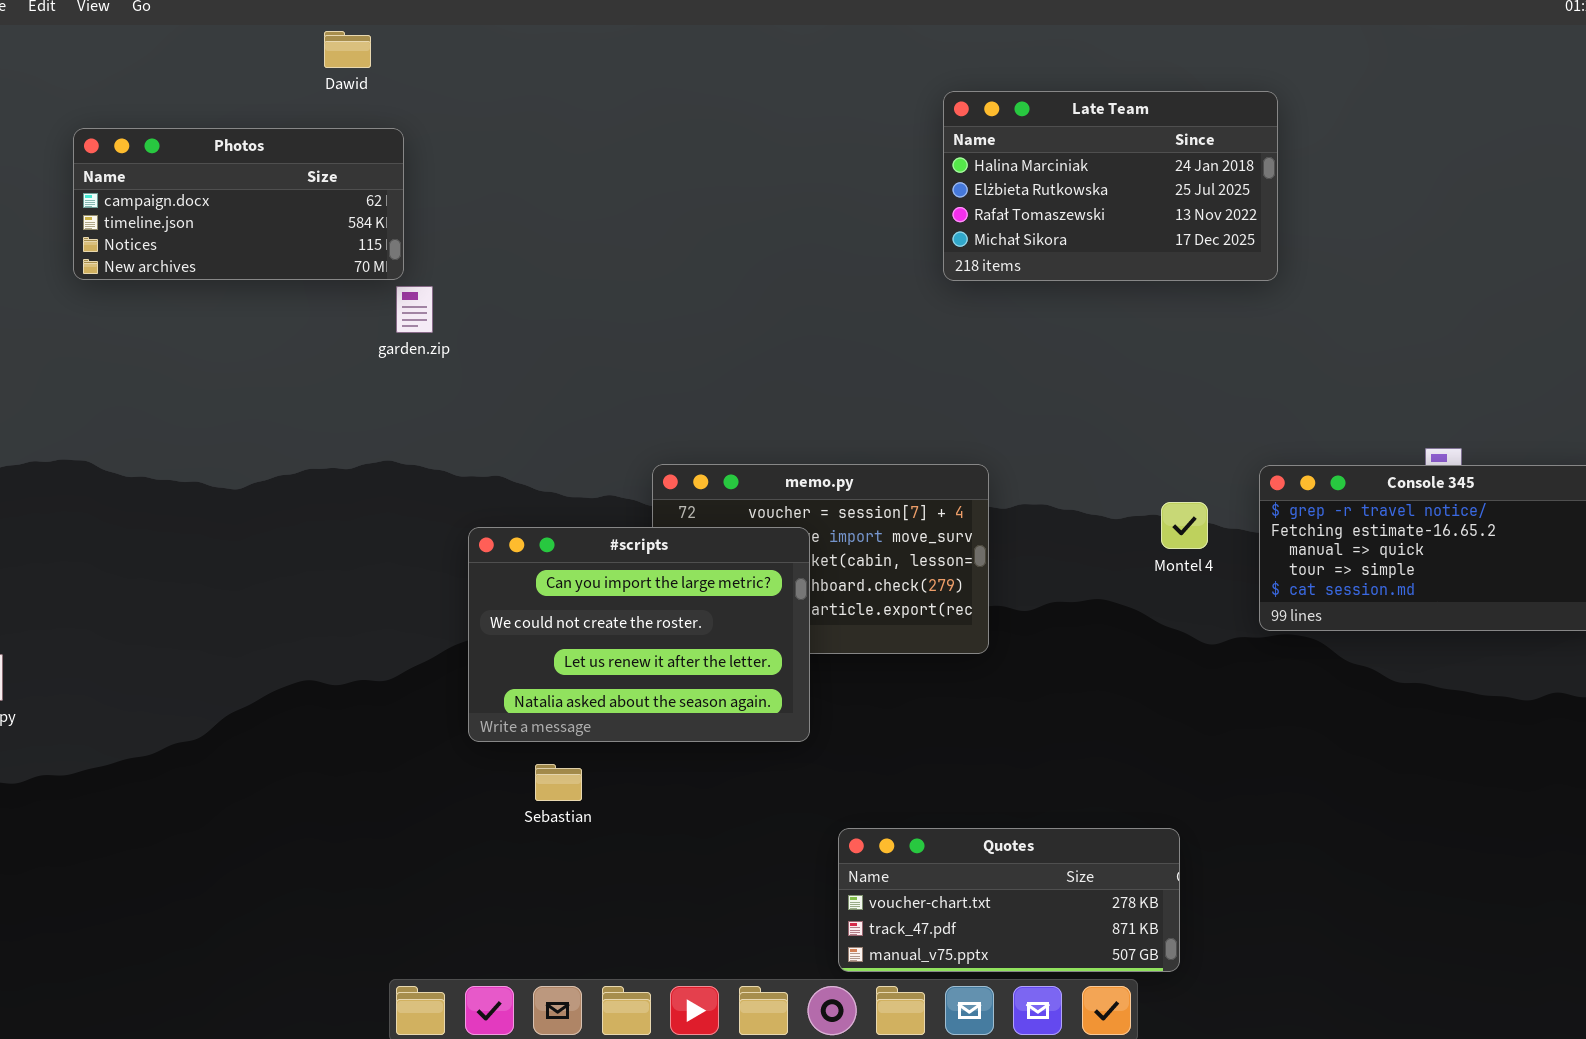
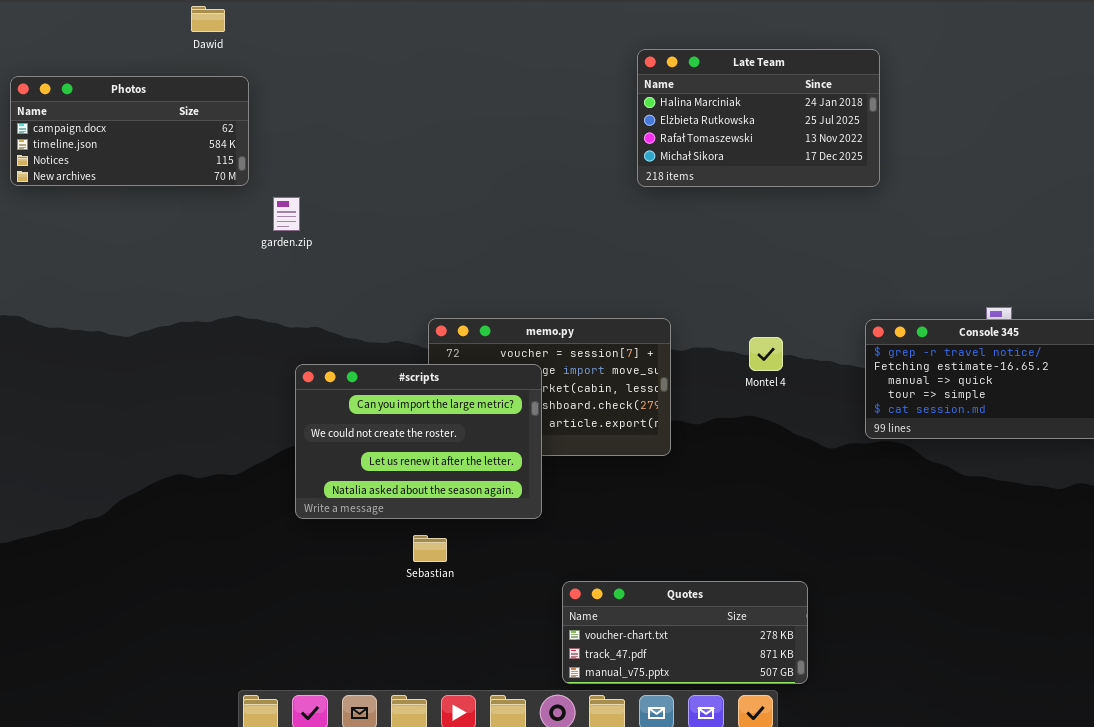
garden.zip: [396,286,433,333] -> [273,197,300,231], moved
Montel 4: [1161,502,1208,549] -> [749,337,783,371], moved
Sebastian: [535,764,582,801] -> [413,535,447,562], moved

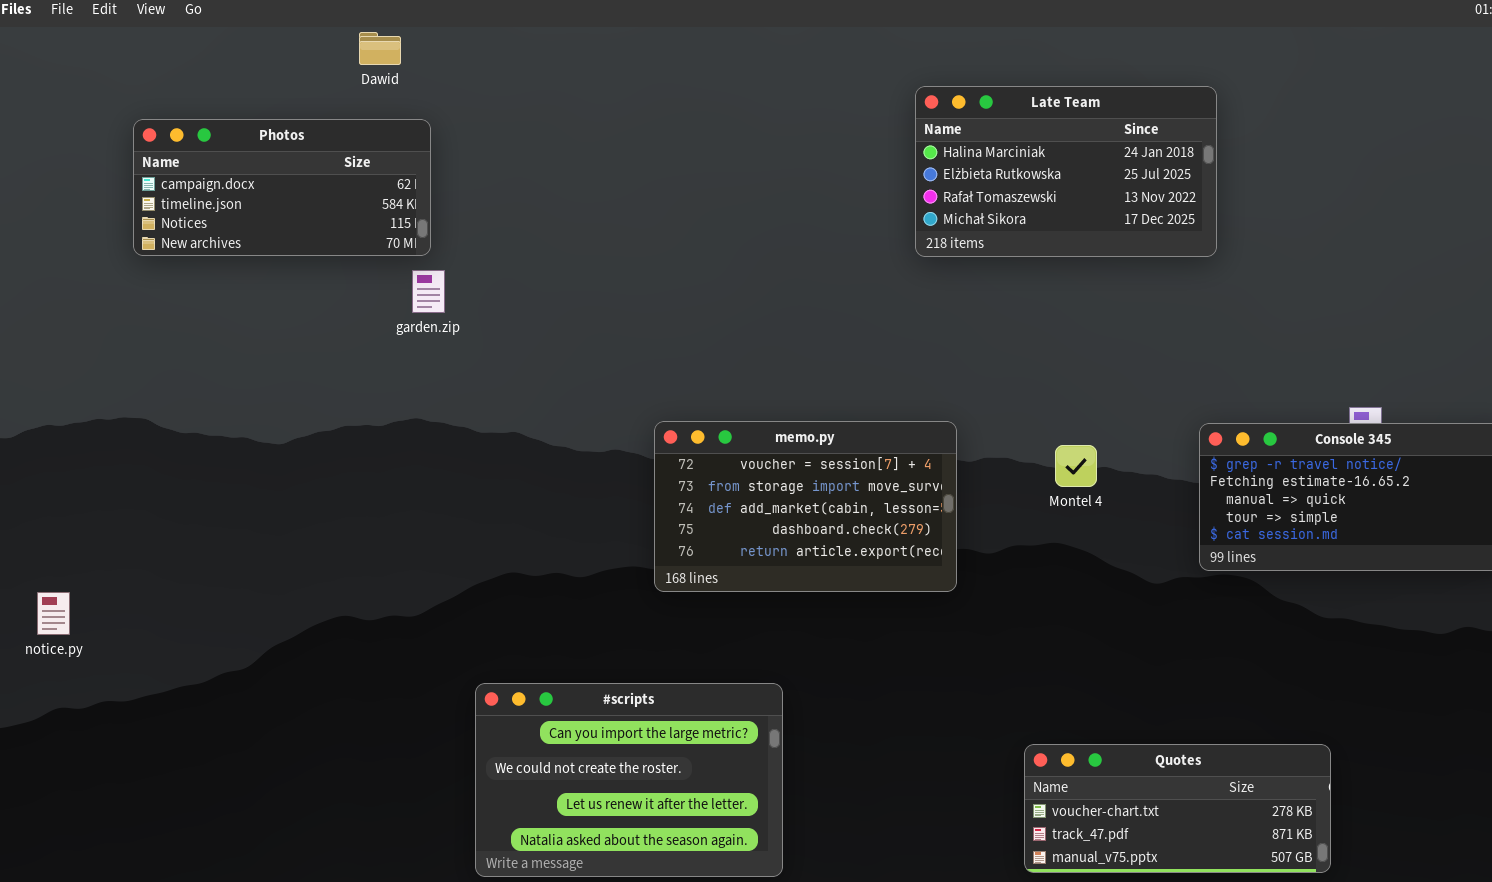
garden.zip: [273,197,300,231] -> [412,270,445,313], moved
#scripts: [295,364,542,519] -> [475,683,783,877], moved
Quotes: [562,581,808,684] -> [1024,744,1331,873], moved

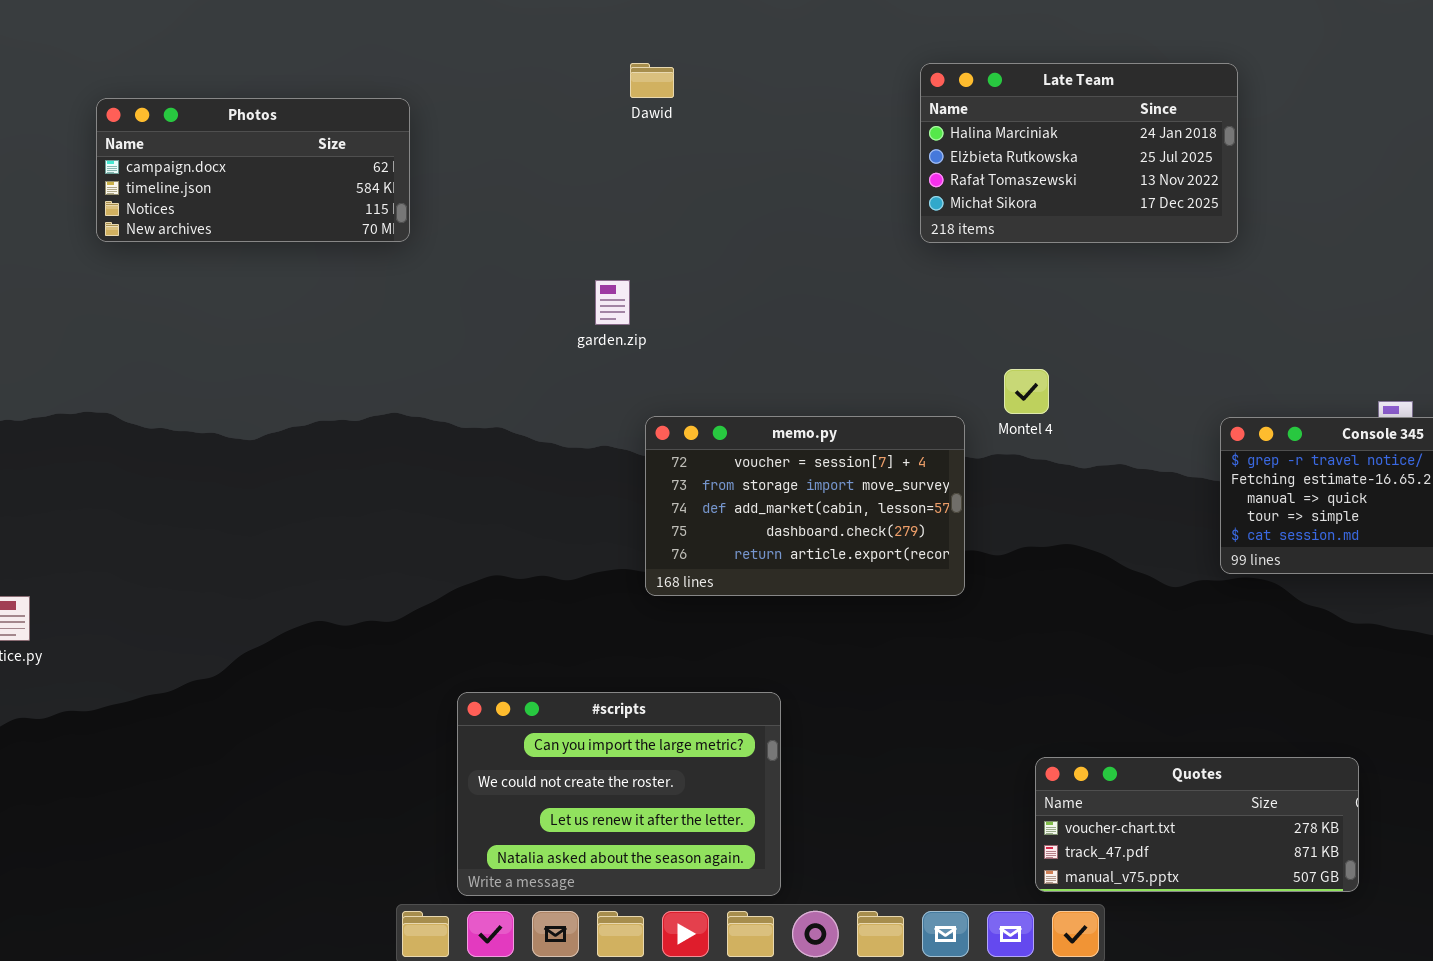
Dawid: [359,32,401,65] -> [630,63,674,98], moved
garden.zip: [412,270,445,313] -> [595,280,630,325], moved
Montel 4: [1055,445,1097,487] -> [1004,369,1049,414], moved

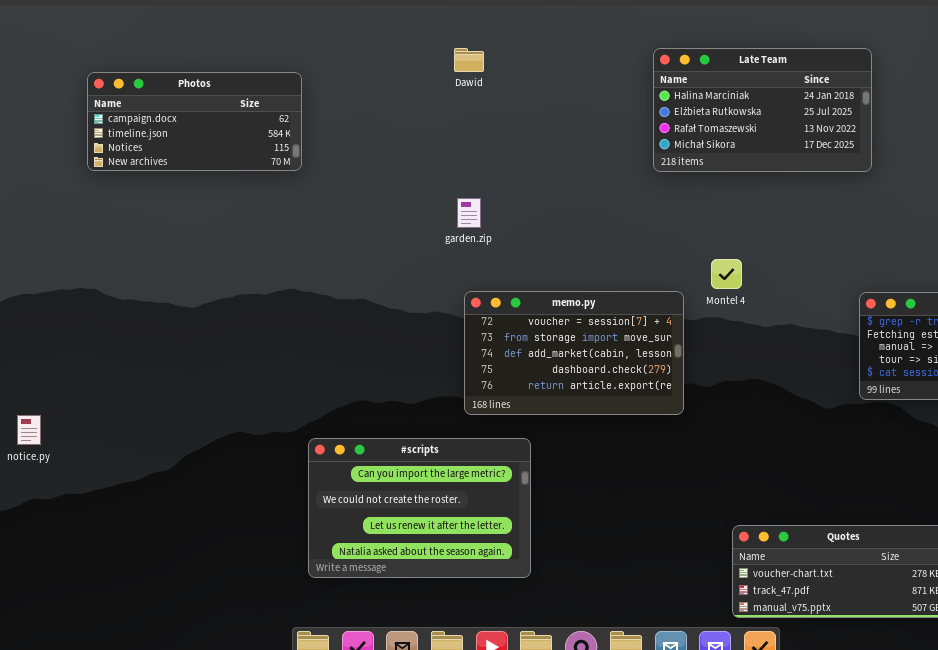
garden.zip: [595,280,630,325] -> [457,198,481,228], moved
#scripts: [457,692,781,896] -> [308,438,531,578], moved

